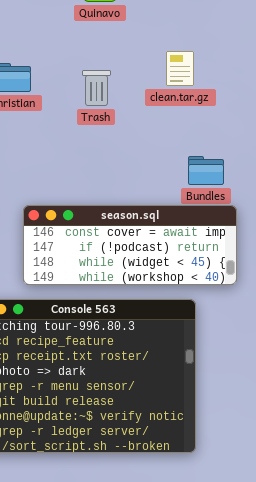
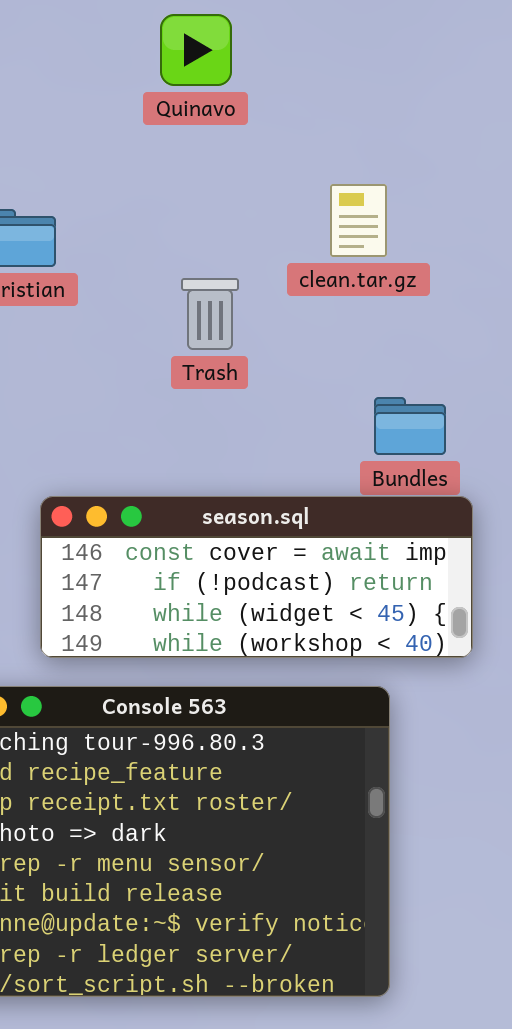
Trash: [82,70,111,106] -> [181,278,239,350], moved

